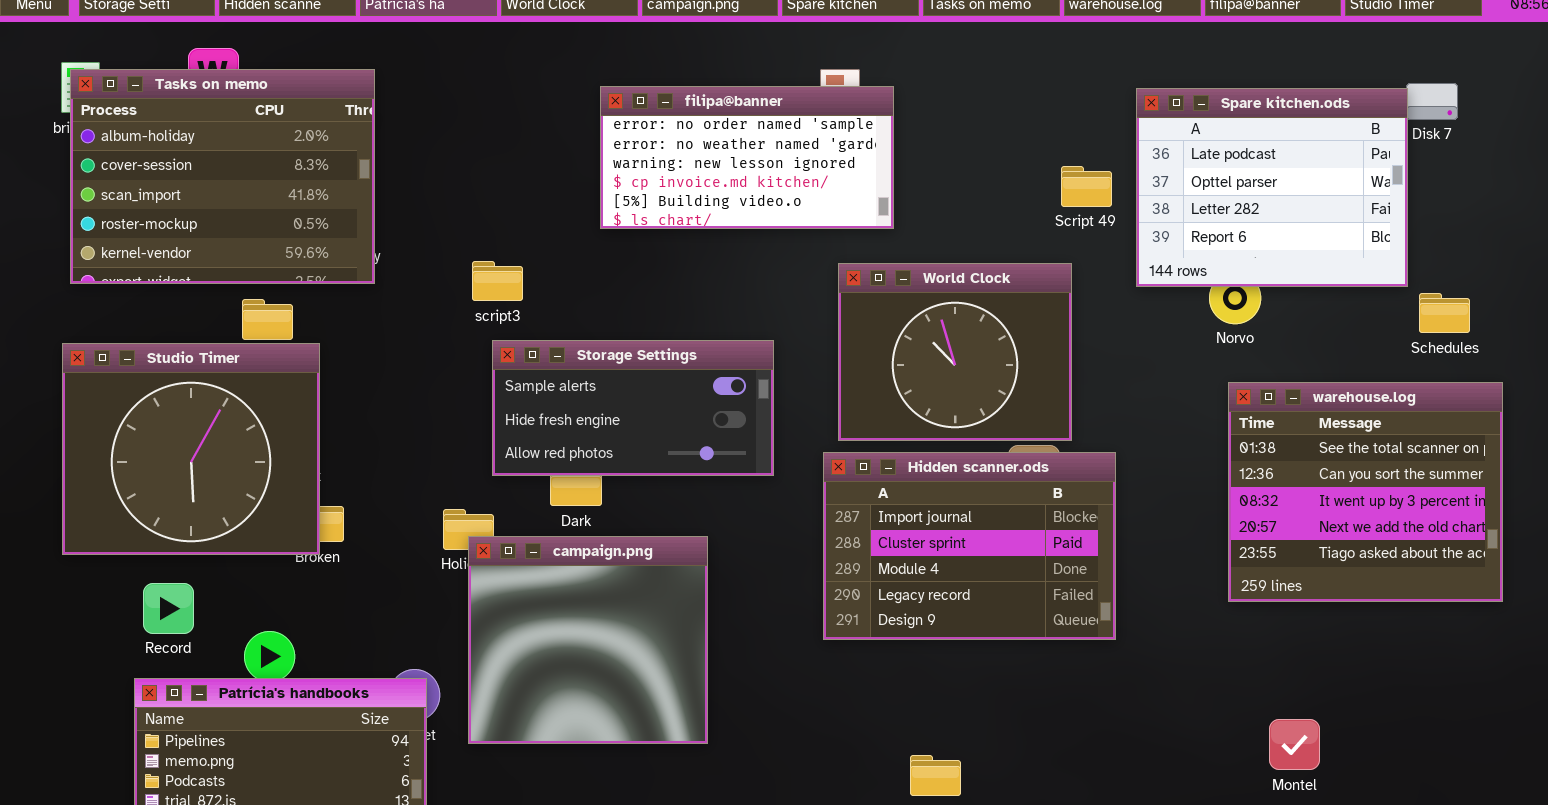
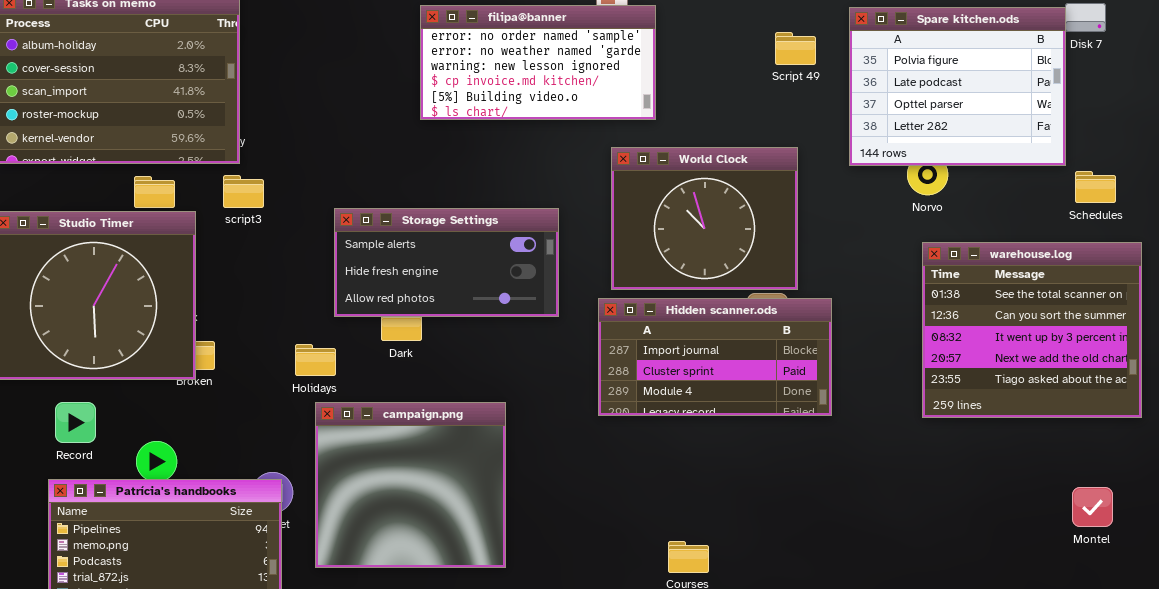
Spare kitchen.ods: [1136,88,1408,287] -> [849,7,1066,166], scrolled up 1 row
Script 49: [1061,166,1112,207] -> [775,32,816,65], moved
script3: [472,261,523,301] -> [223,175,264,208], moved
Hidden scanner.ods: [823,452,1116,640] -> [598,298,832,416], resized
campaign.png: [468,536,708,744] -> [315,402,506,568], moved
Montel: [1269,719,1320,770] -> [1072,487,1113,527], moved

